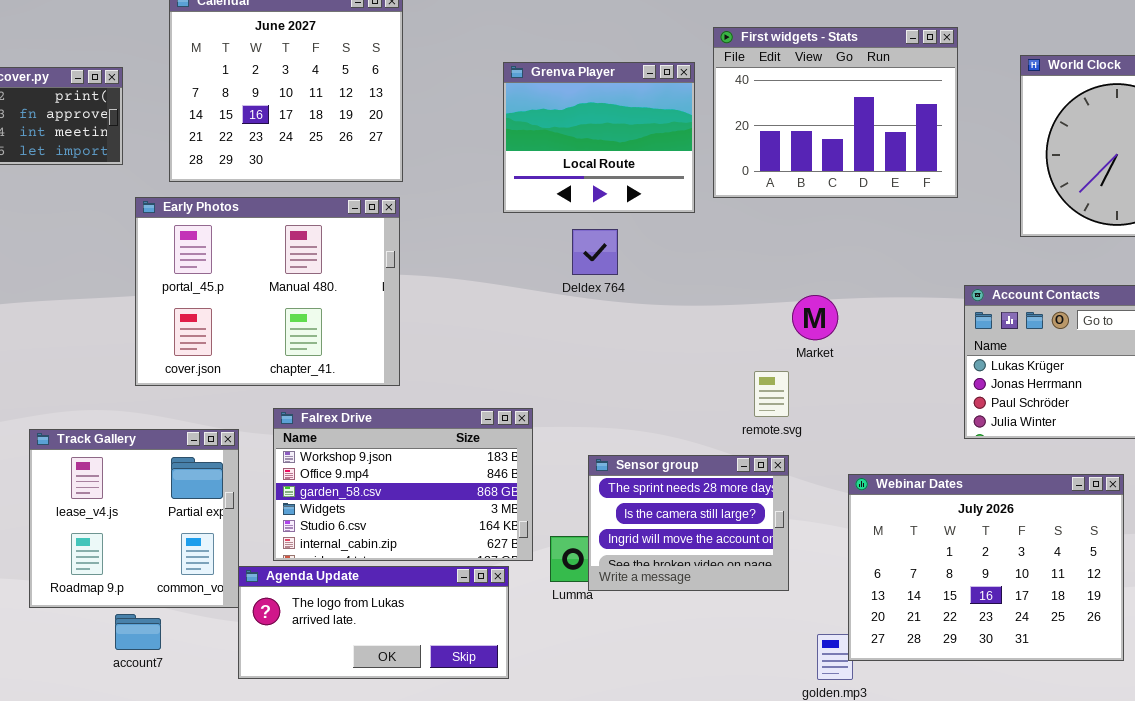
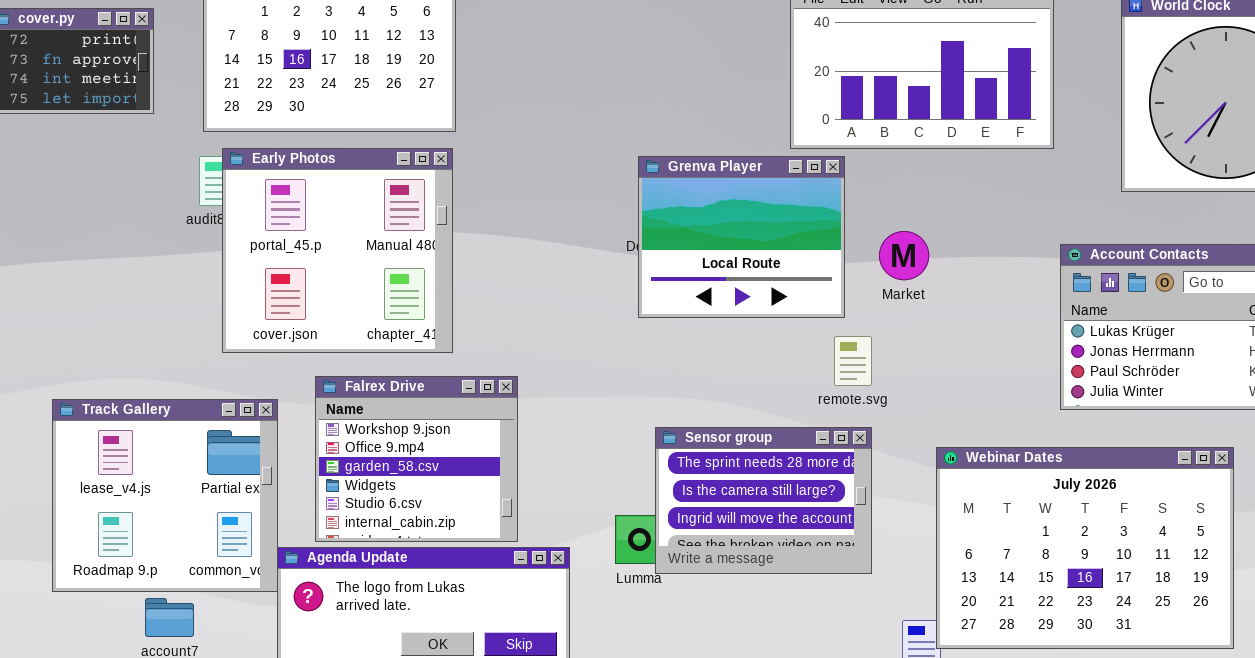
Grenva Player: [503,62,695,213] -> [638,156,845,318], moved
Early Photos: [135,197,400,386] -> [222,148,453,353], resized
Market: [792,295,838,340] -> [879,231,929,280], moved
Falrex Drive: [273,408,533,561] -> [315,376,518,542], resized

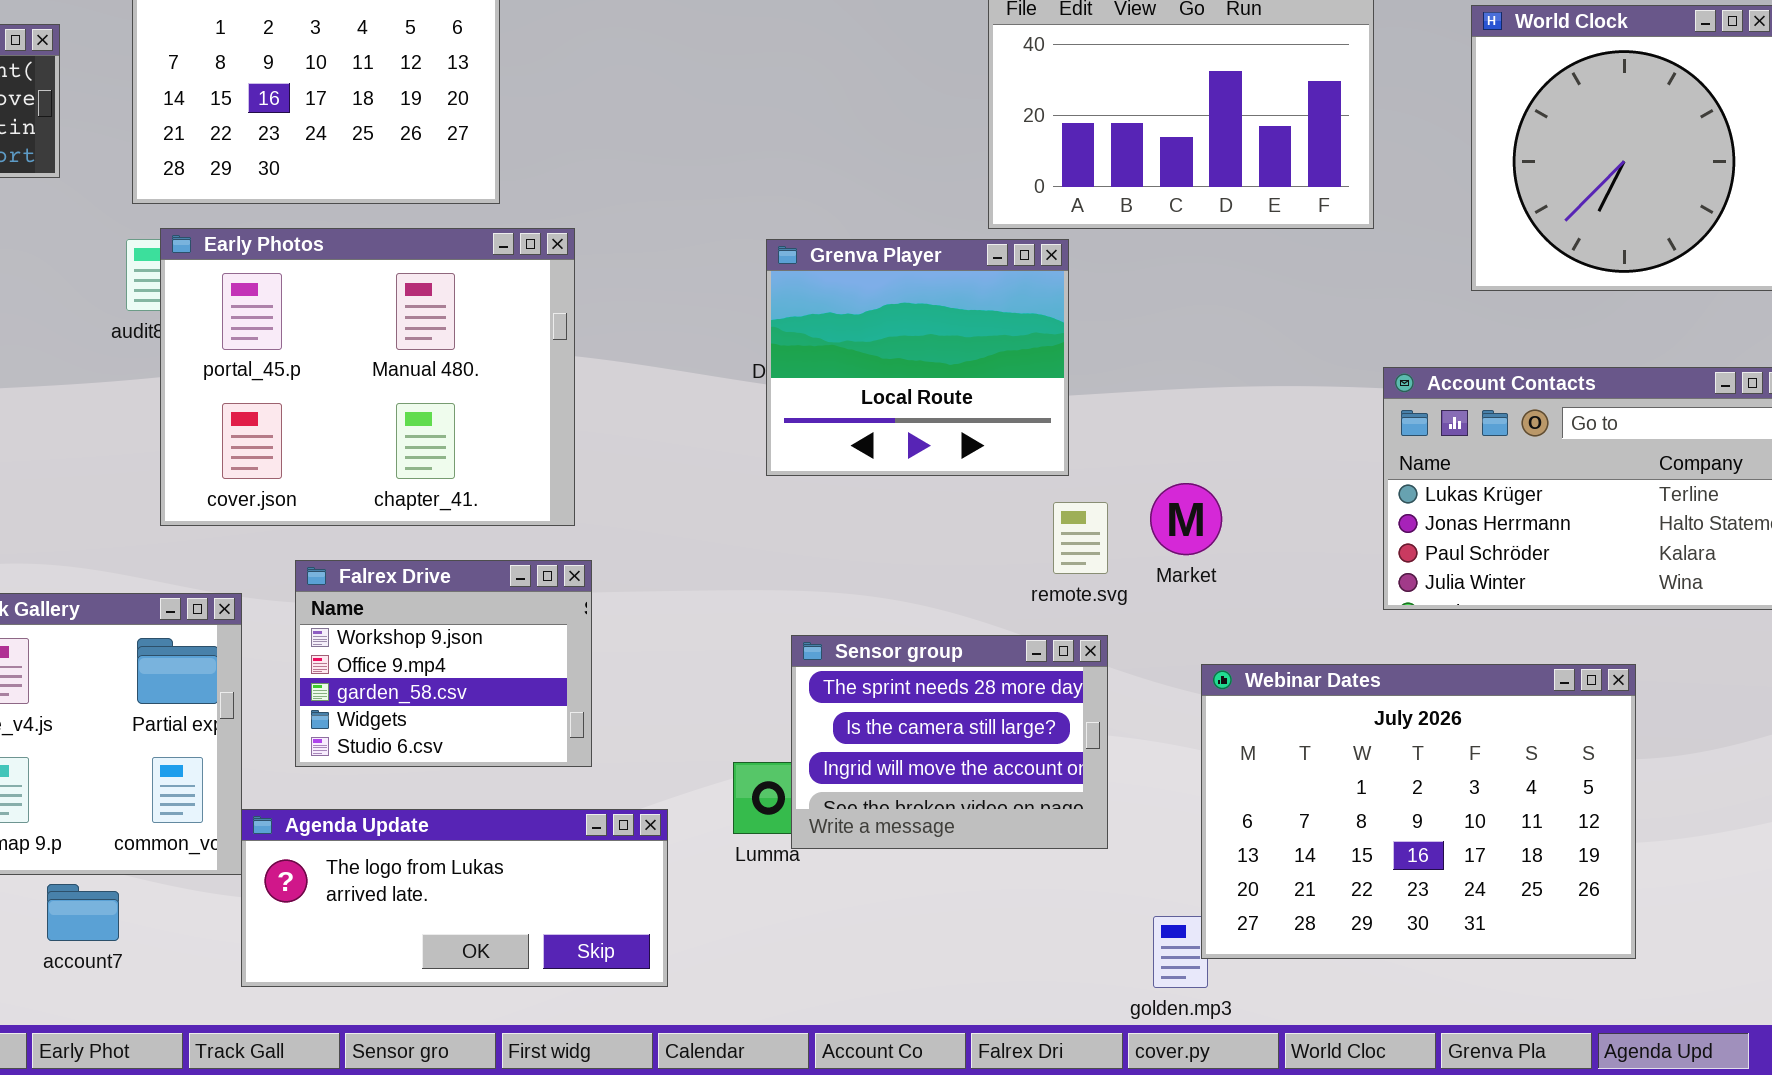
Early Photos: [222,148,453,353] -> [160,228,575,526], resized
Market: [879,231,929,280] -> [1150,483,1222,555], moved
Falrex Drive: [315,376,518,542] -> [295,560,592,767], resized

